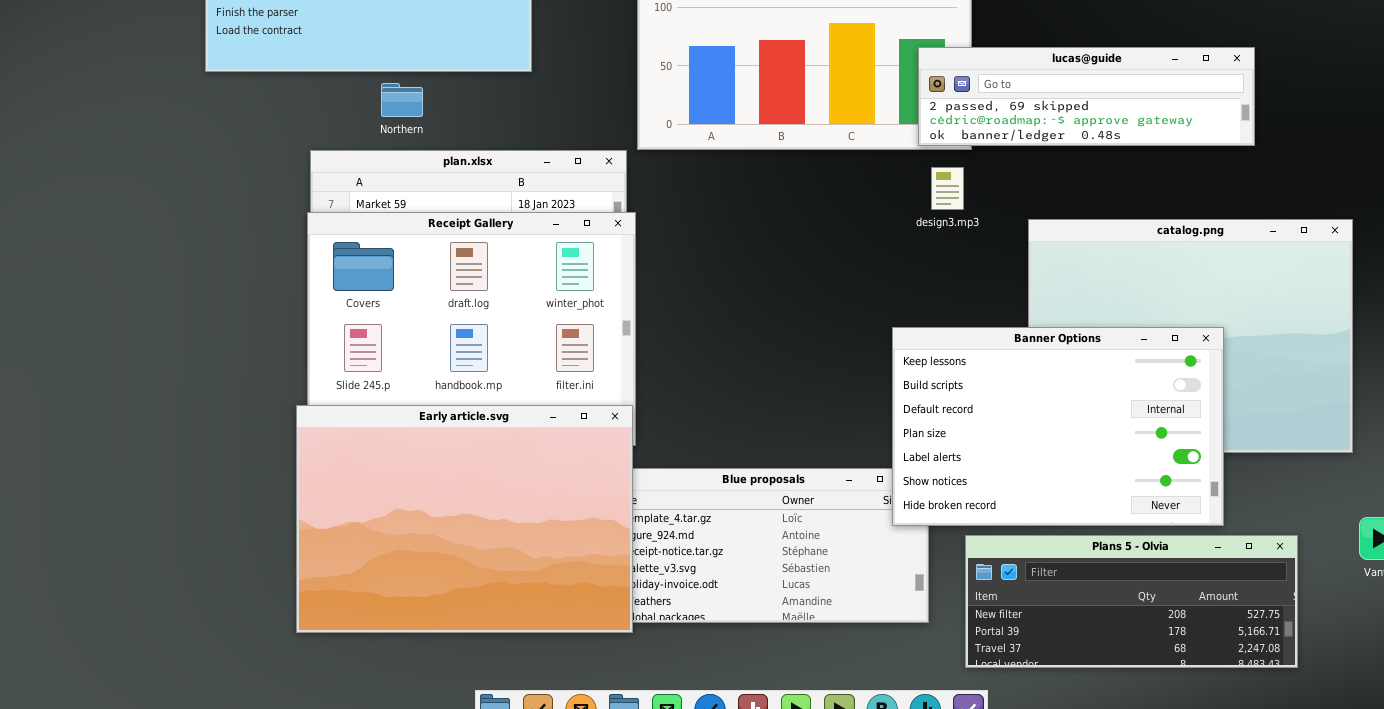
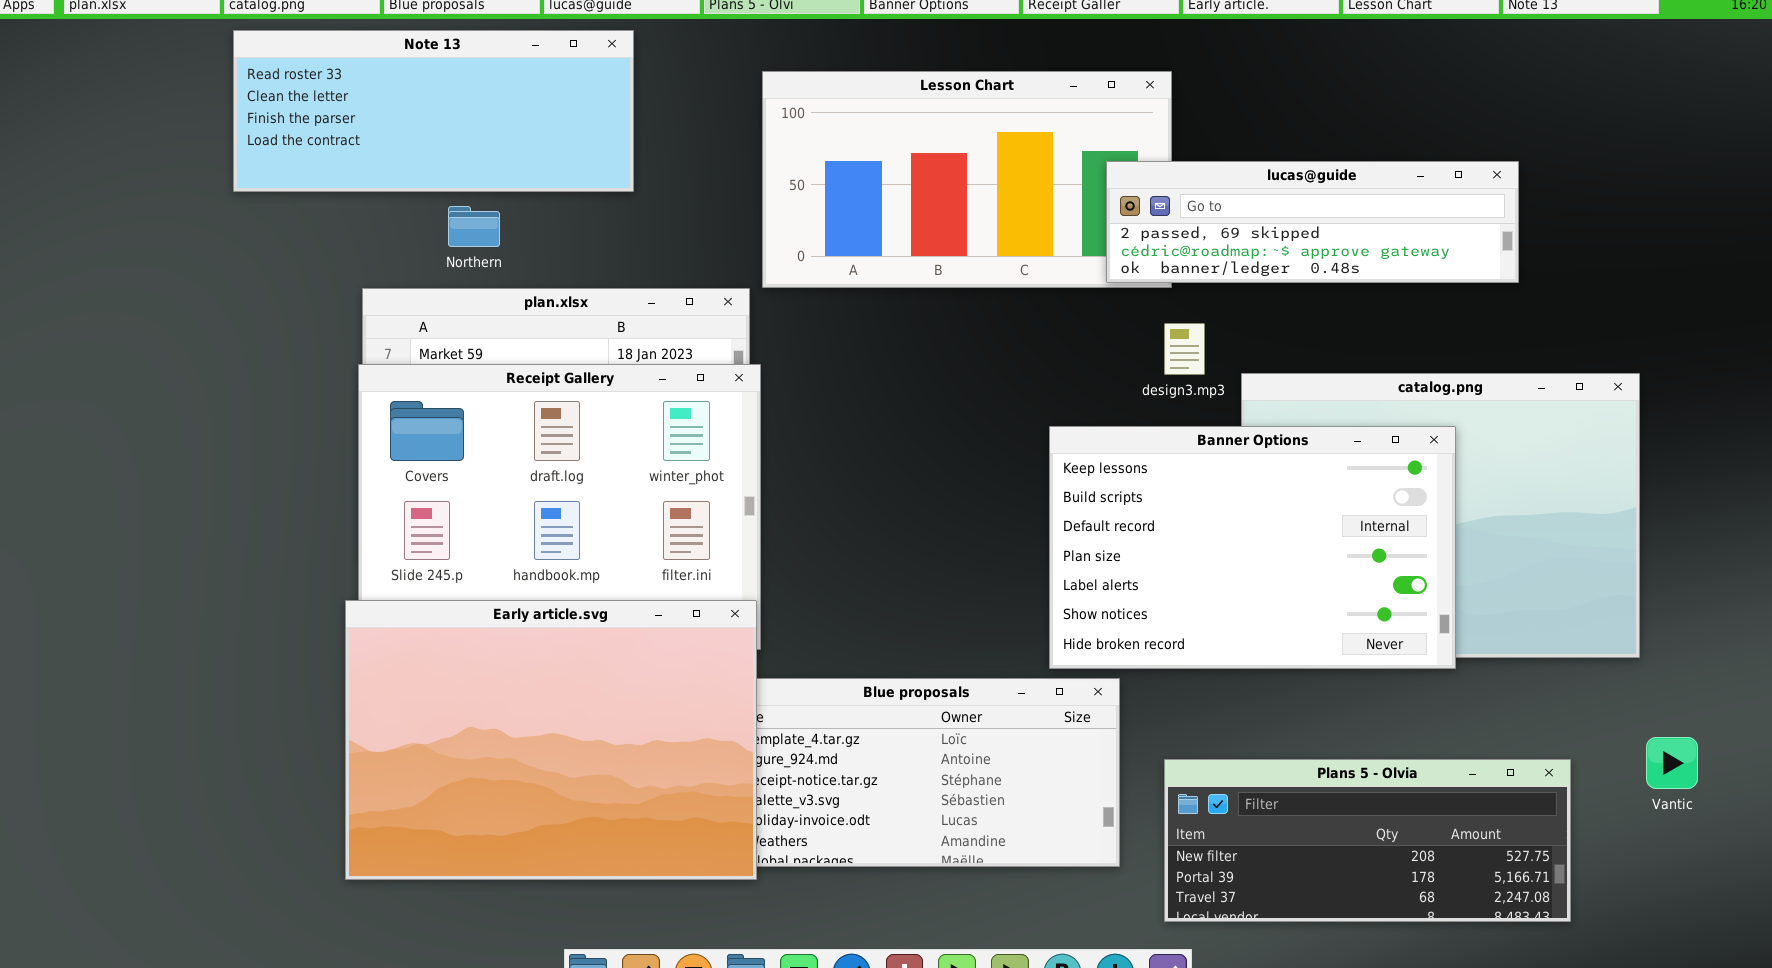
design3.mp3: [931,167,964,210] -> [1164,323,1205,375], moved
Banner Options: [892,327,1224,526] -> [1049,426,1456,669], moved

